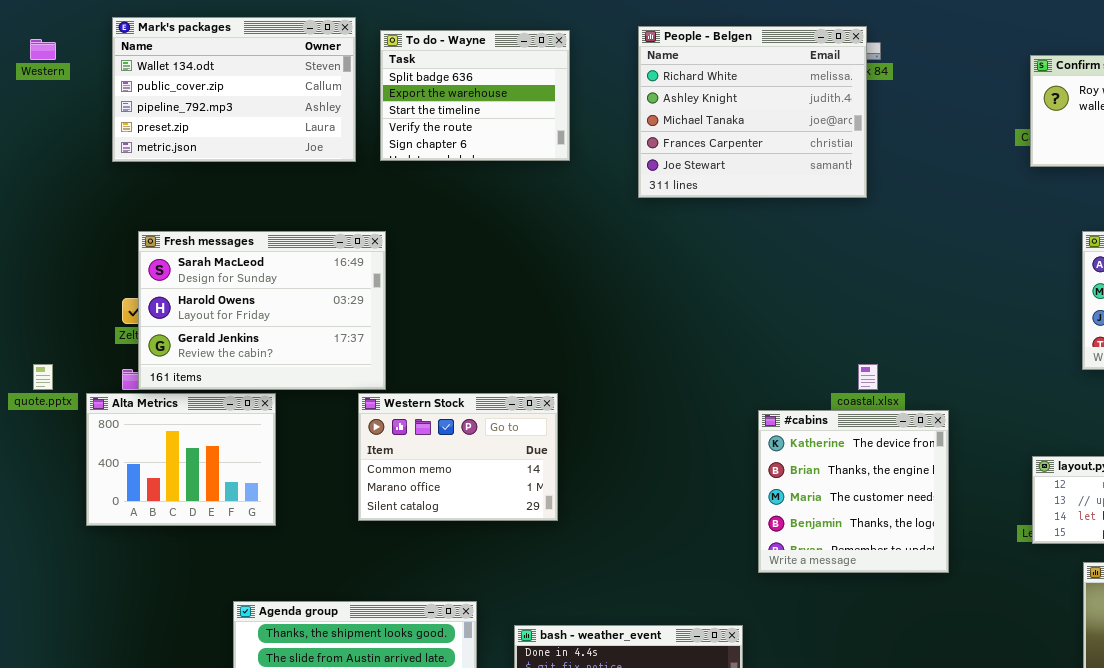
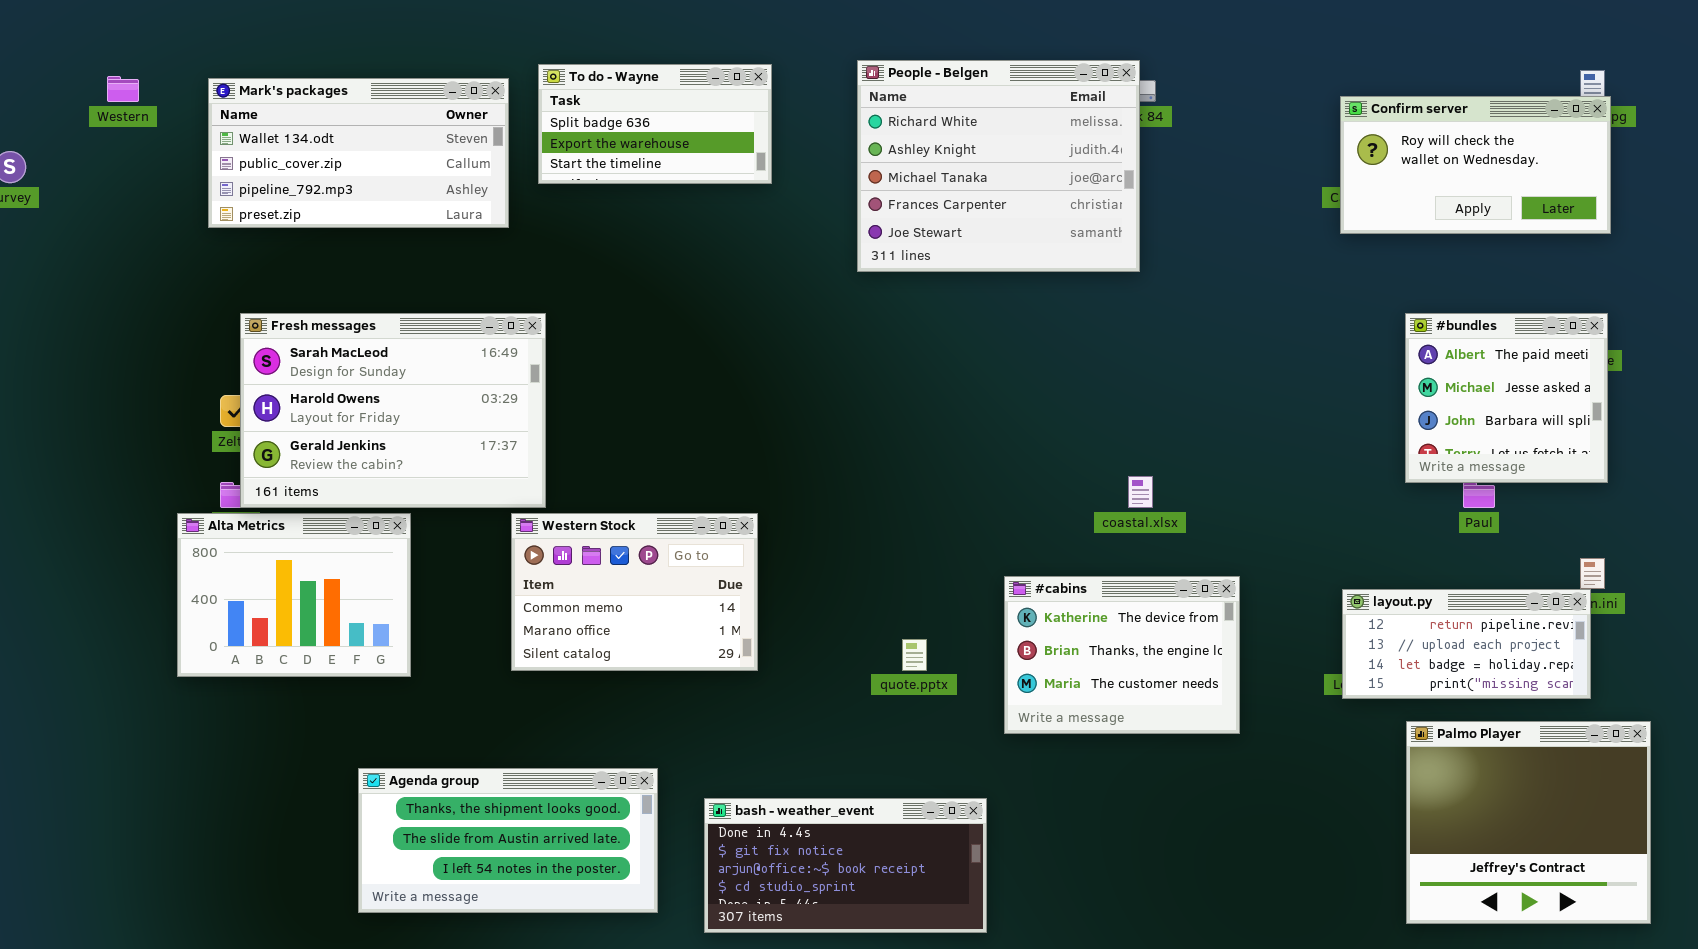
Mark's packages: [112,17,356,162] -> [208,78,509,228], resized
To do - Wayne: [380,30,570,161] -> [538,64,772,184], resized
quote.pptx: [33,364,53,390] -> [902,639,927,671], moved
#cabins: [758,410,949,573] -> [1004,576,1240,734], resized

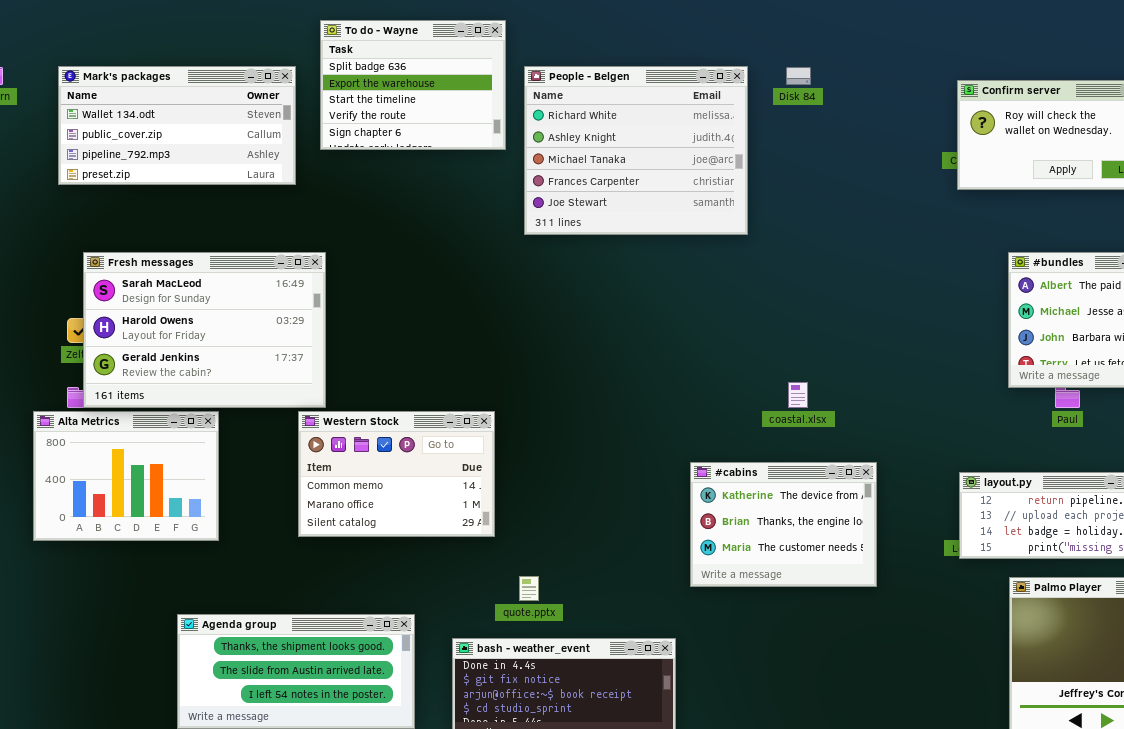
People - Belgen: [857,60,1140,272] -> [524,66,748,235], moved
To do - Wayne: [538,64,772,184] -> [320,20,506,150], resized
quote.pptx: [902,639,927,671] -> [519,576,539,601], moved

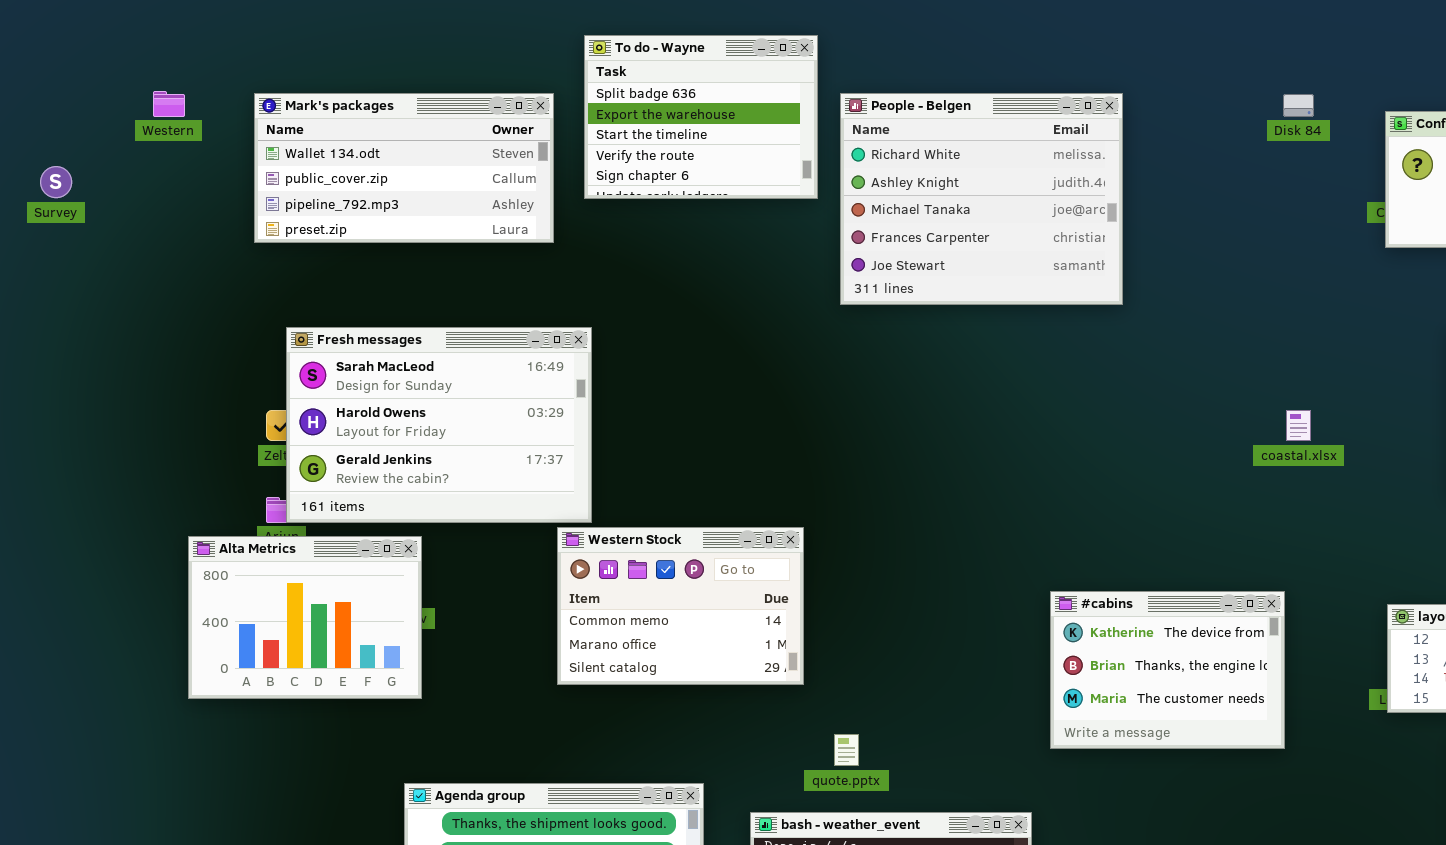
Disk 84: [786,67,811,85] -> [1283,94,1314,117], moved
coastal.xlsx: [788,382,808,408] -> [1286,410,1311,441], moved
Alta Metrics: [33,411,219,541] -> [188,536,422,699], moved

